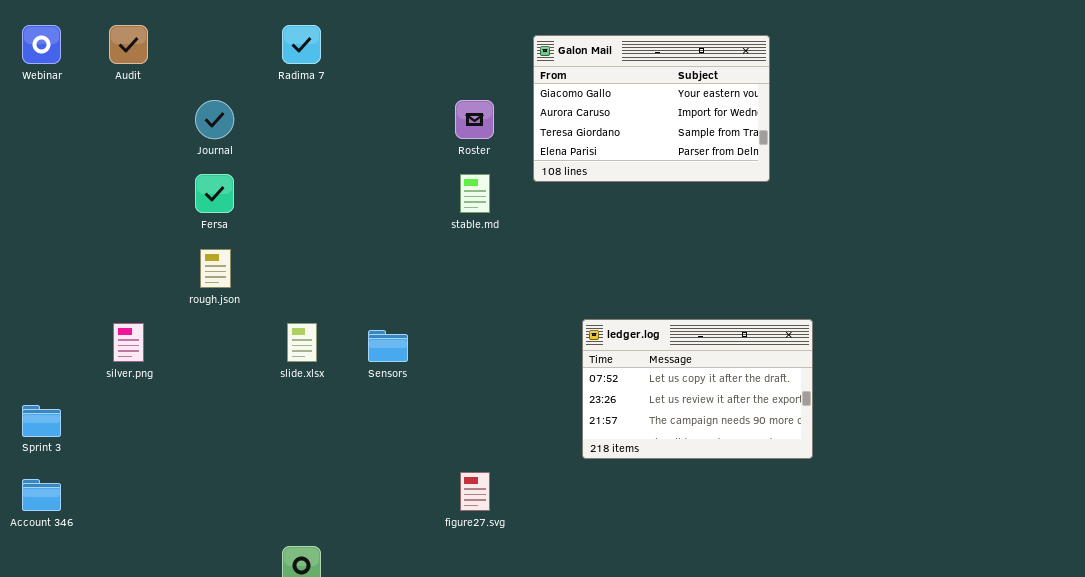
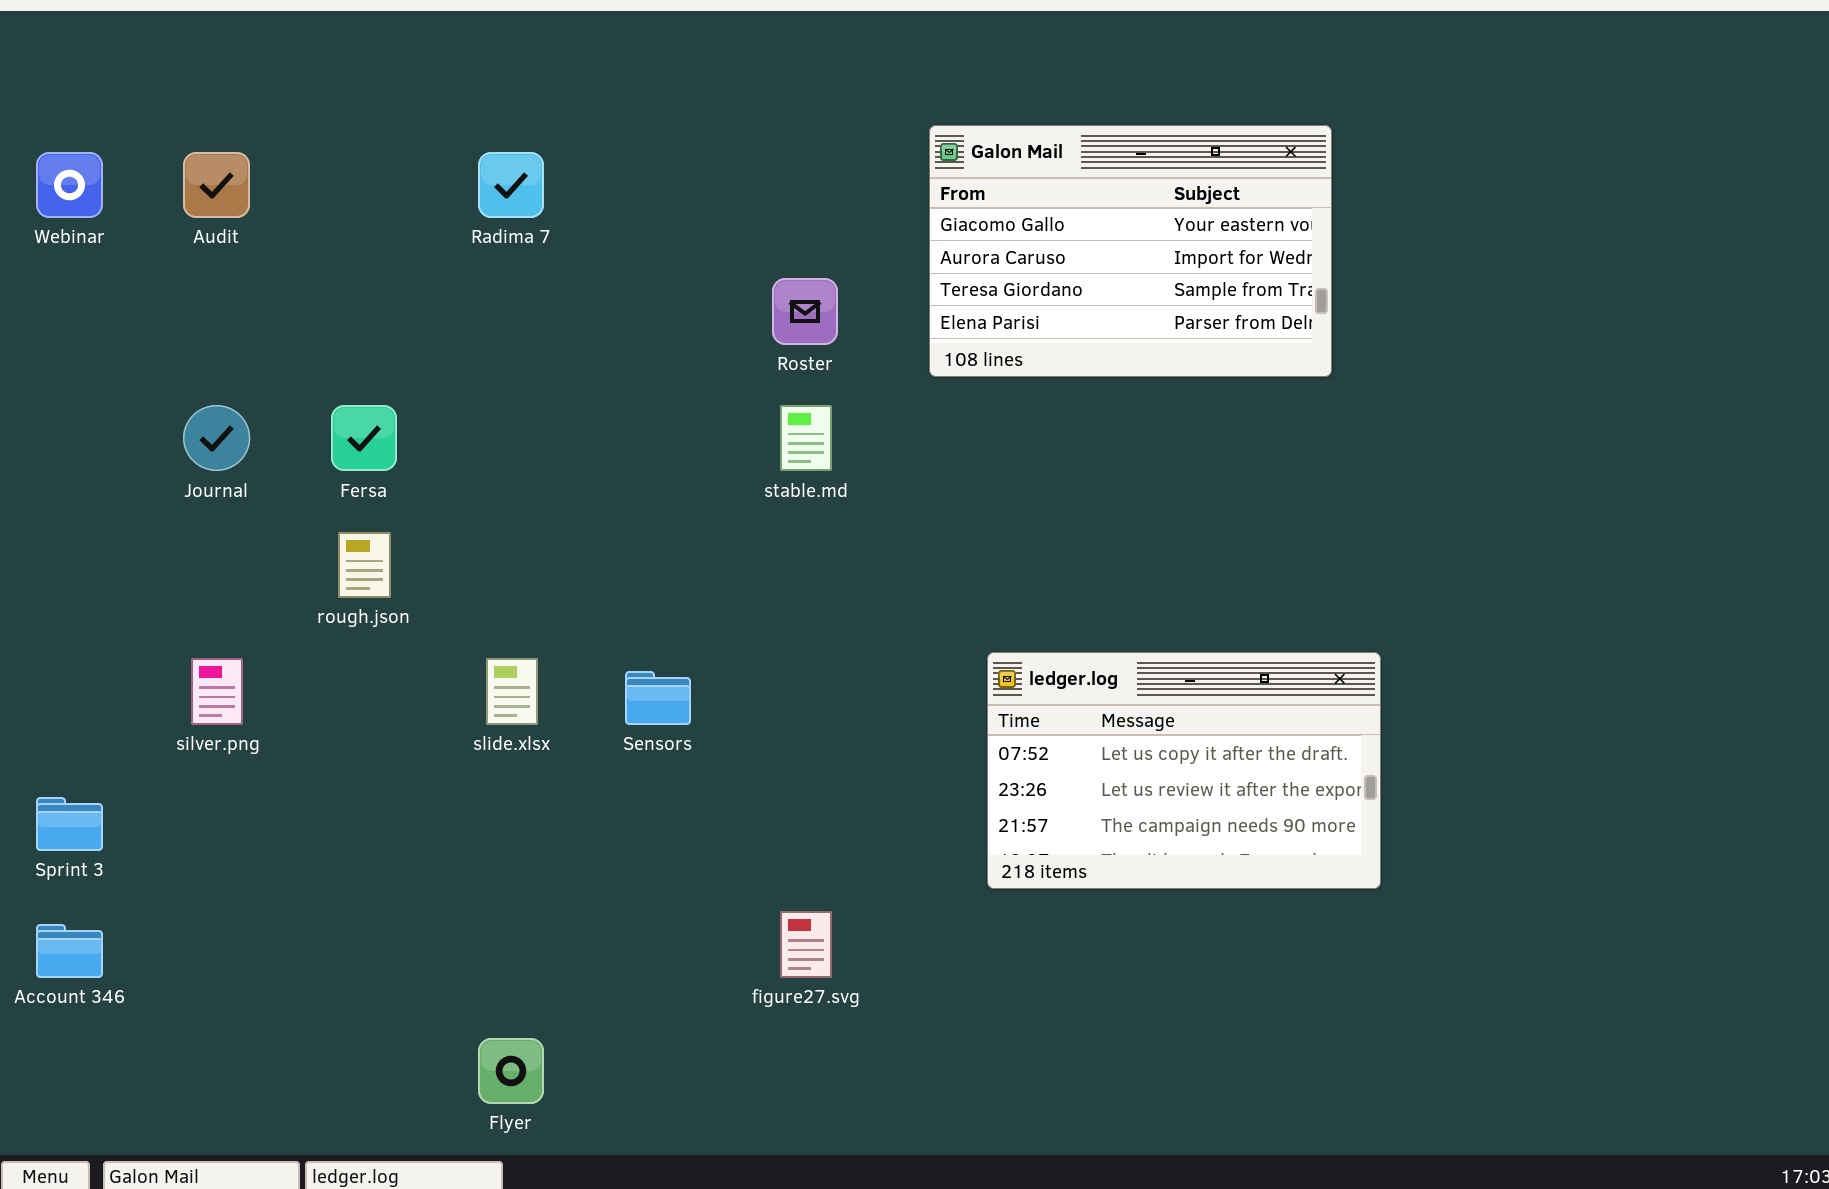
Galon Mail: [533,35,770,182] -> [929,125,1332,377], moved
Journal: [195,100,234,139] -> [183,405,250,471], moved

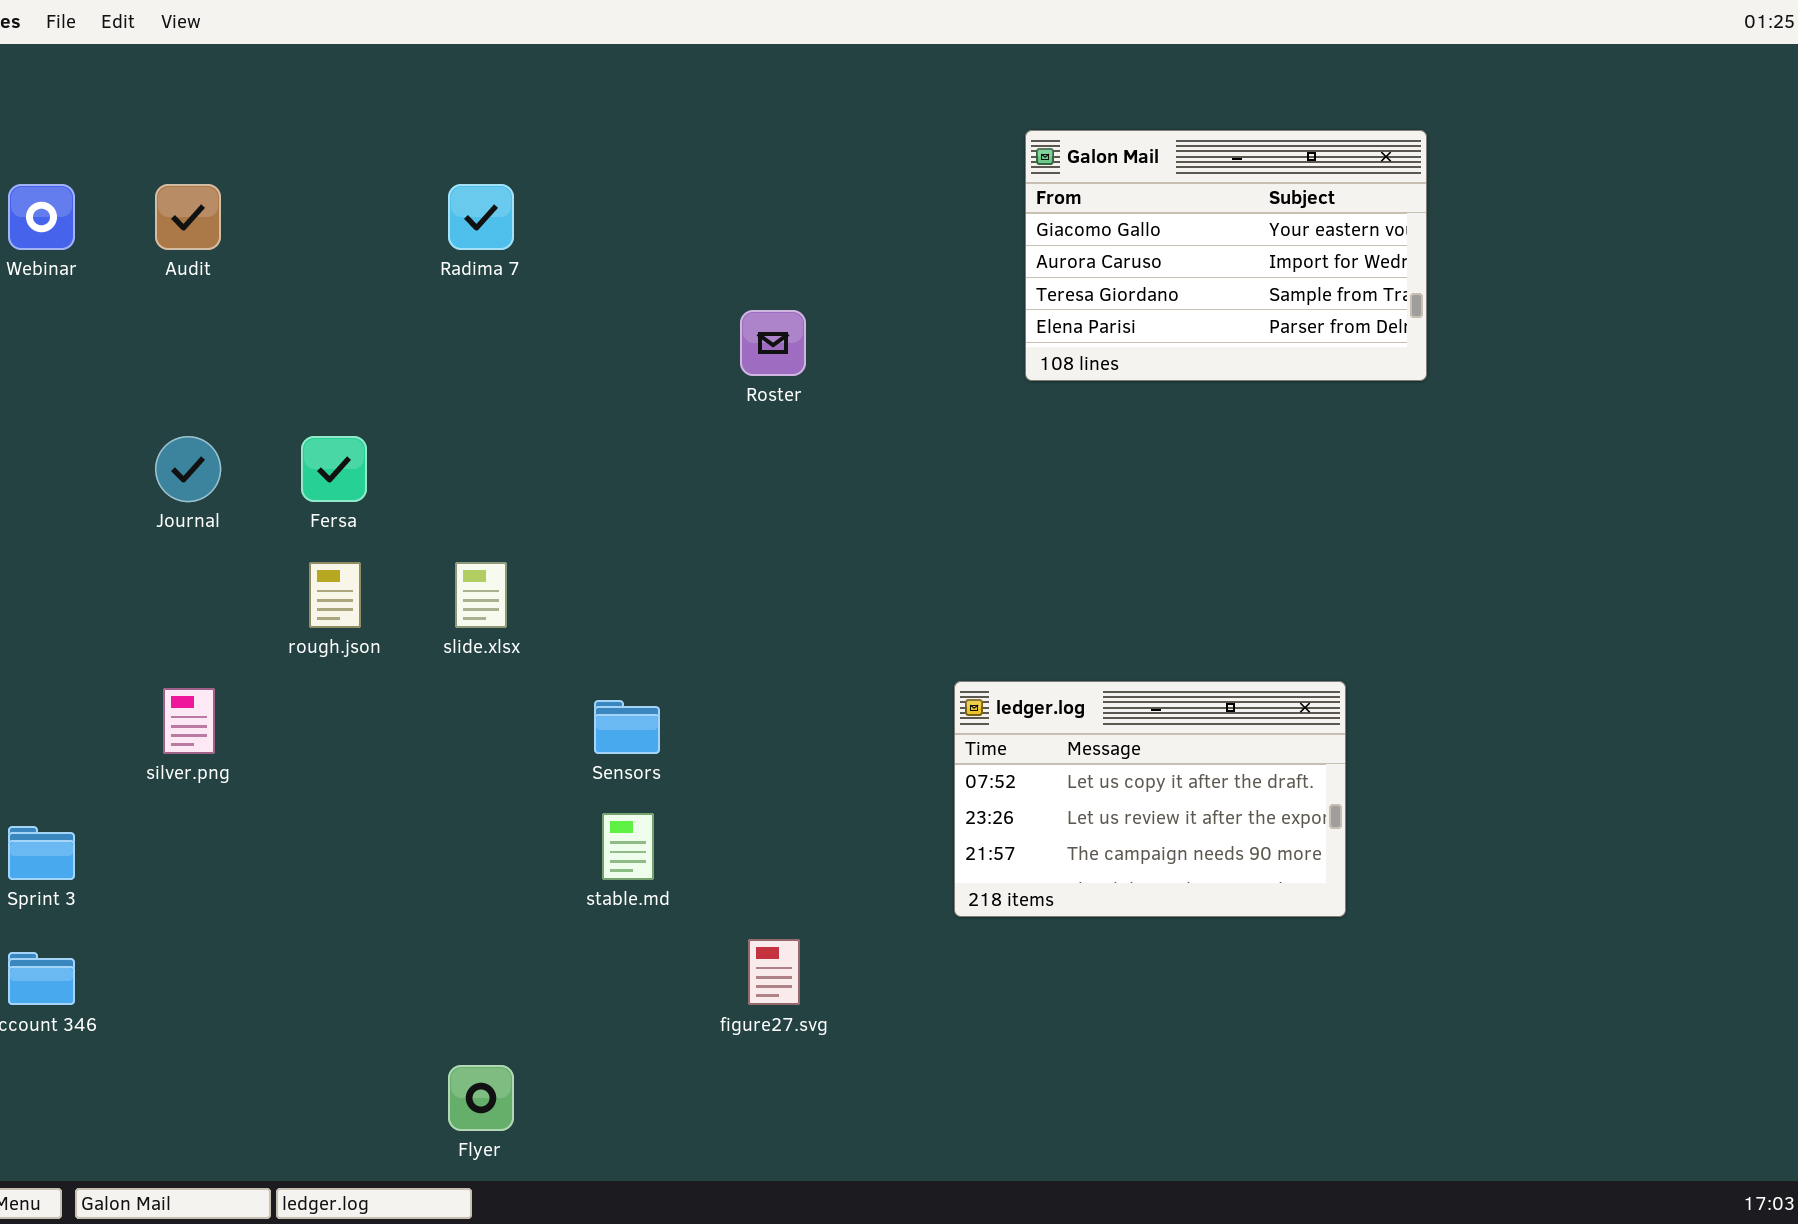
Galon Mail: [929,125,1332,377] -> [1025,130,1427,381], moved
stable.md: [780,405,832,471] -> [602,813,654,880], moved
slide.xlsx: [486,658,538,725] -> [455,562,507,628], moved

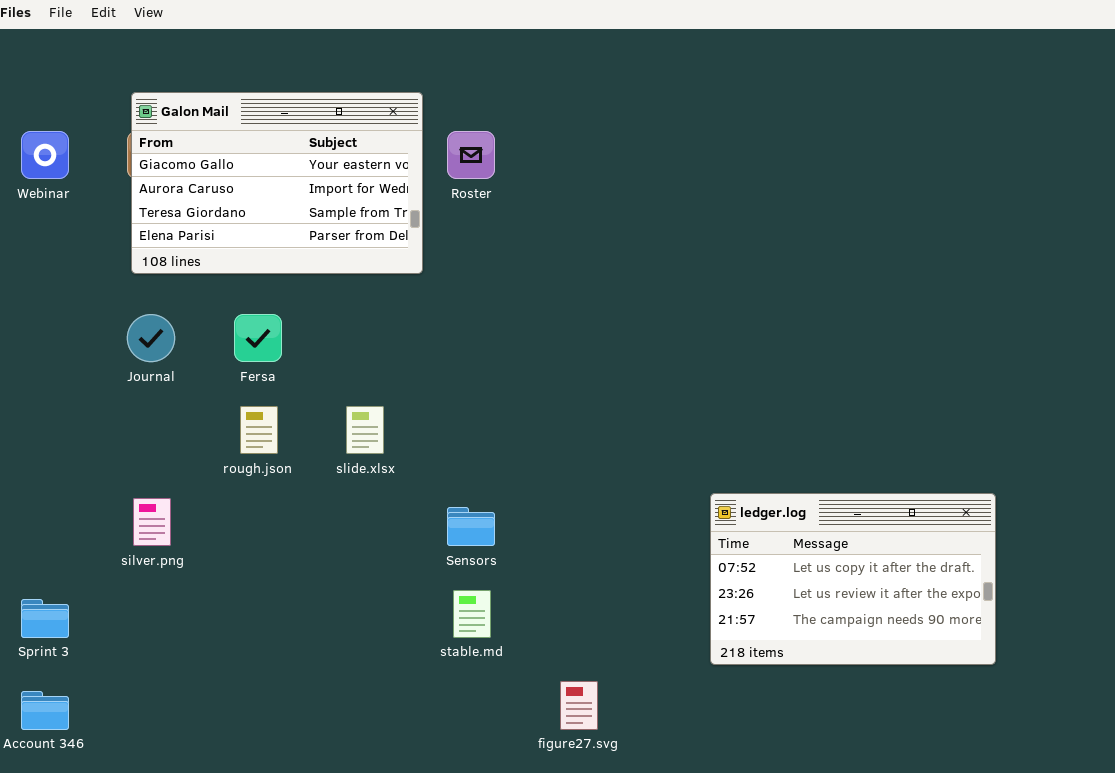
Galon Mail: [1025,130,1427,381] -> [131,92,423,274], moved
Roster: [740,310,806,376] -> [447,131,495,179], moved

